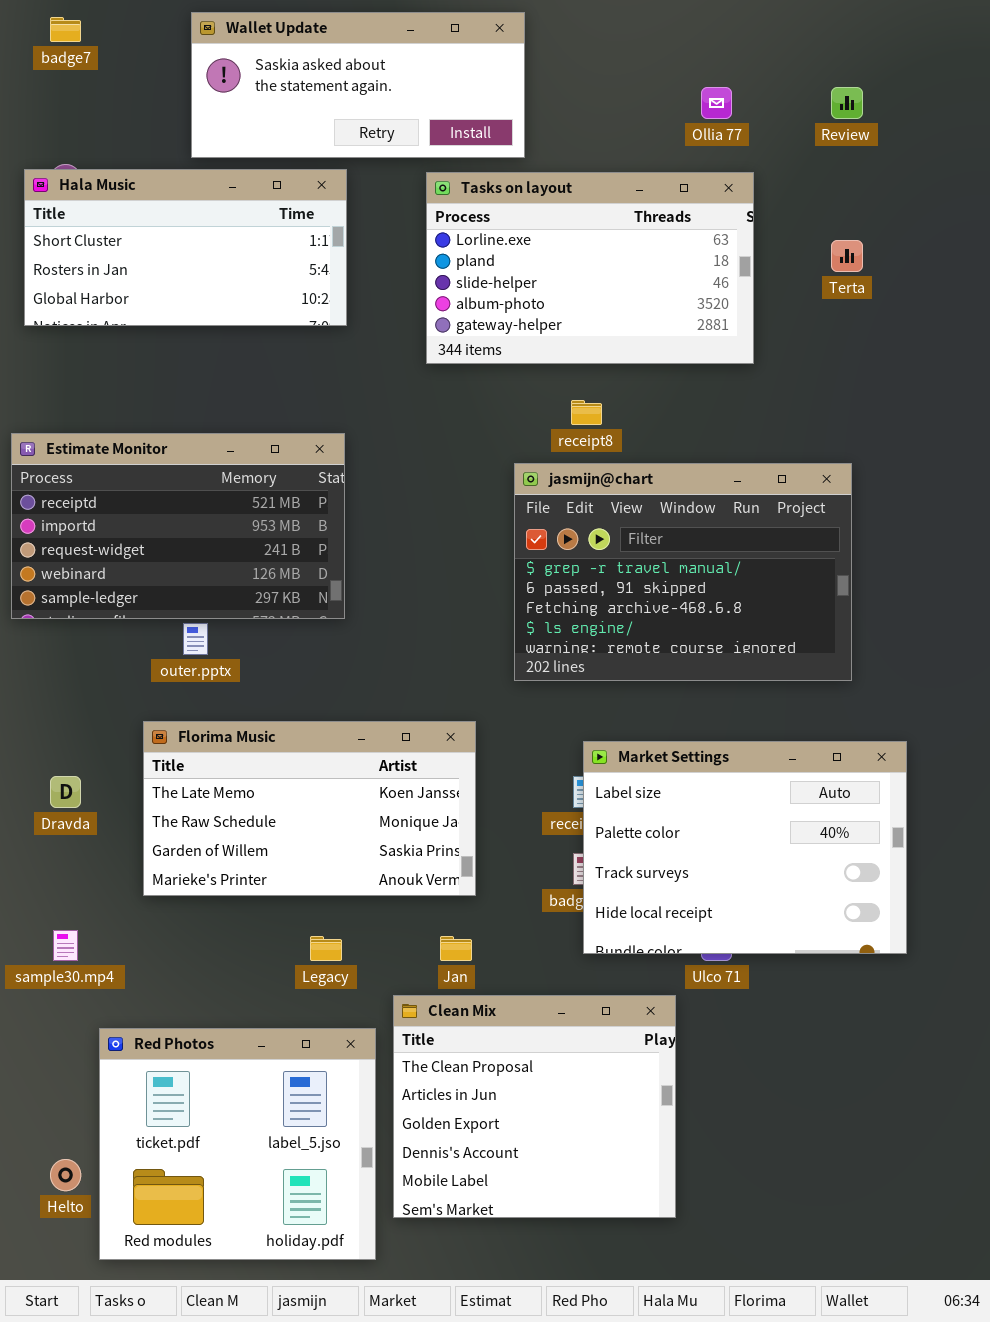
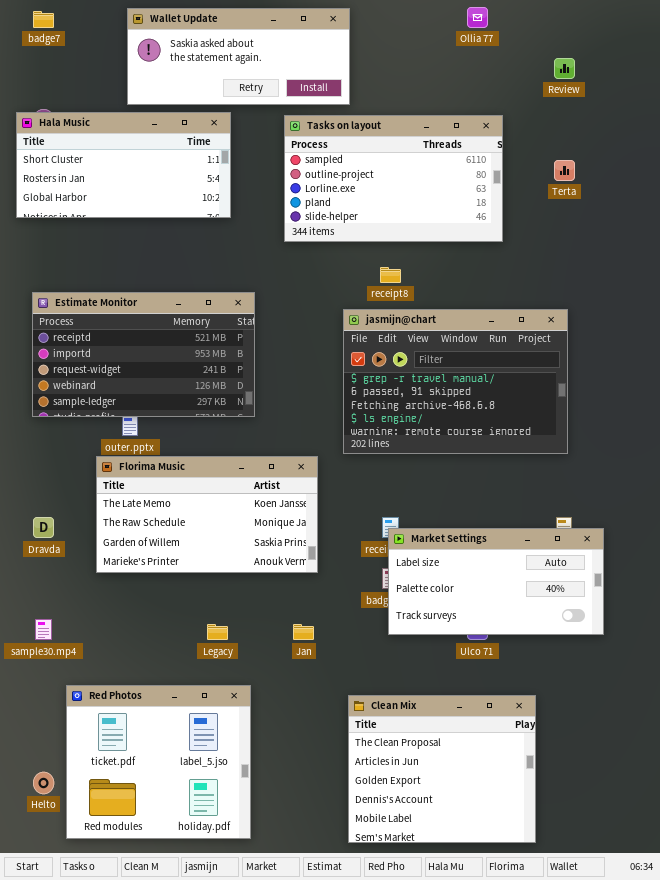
Ollia 77: [701,87,732,119] -> [467,7,488,28], moved
Tasks on layout: [426,172,754,364] -> [284,115,503,242], scrolled up 2 rows
Estimate Monitor: [11,433,345,619] -> [32,292,255,417], moved
Florima Music: [143,721,476,896] -> [96,456,318,573], moved
Market Settings: [583,741,907,954] -> [388,528,604,635], resized
Clean Mix: [393,995,676,1218] -> [348,695,536,843], moved

